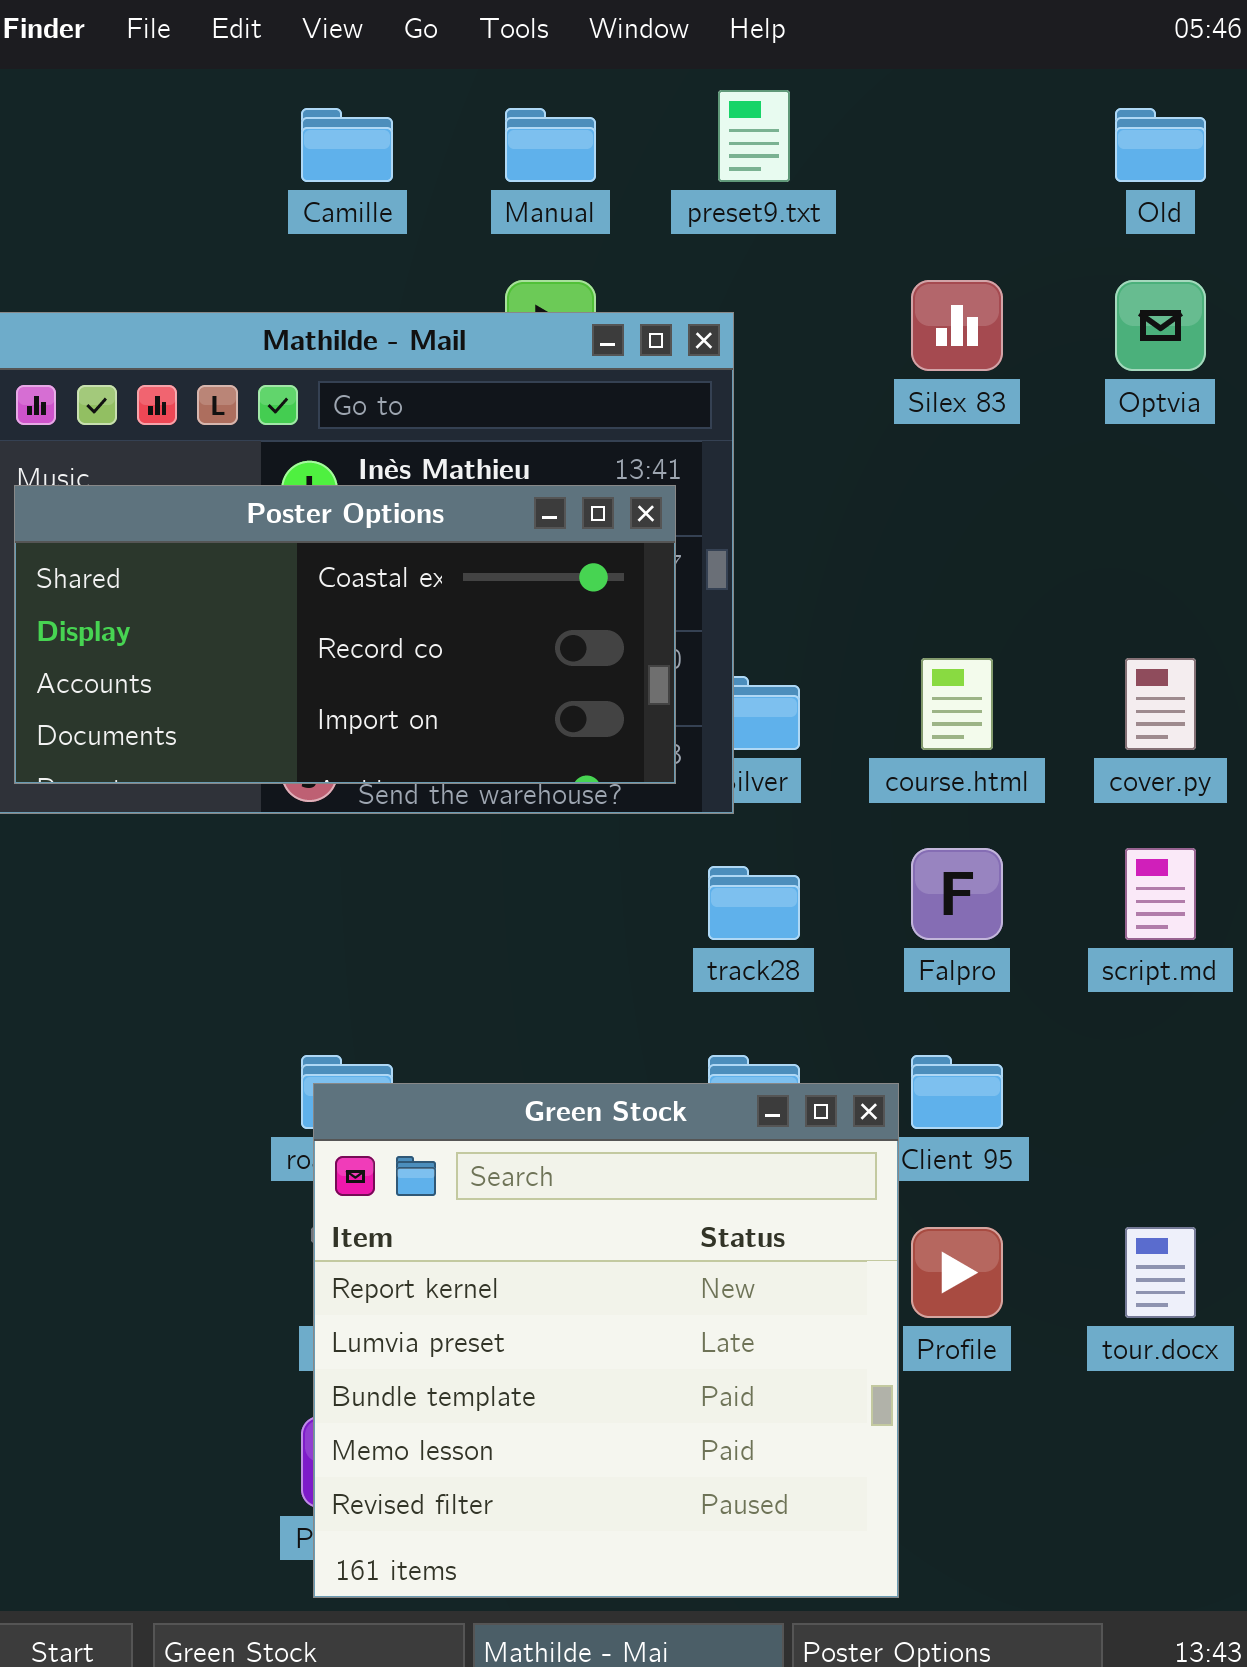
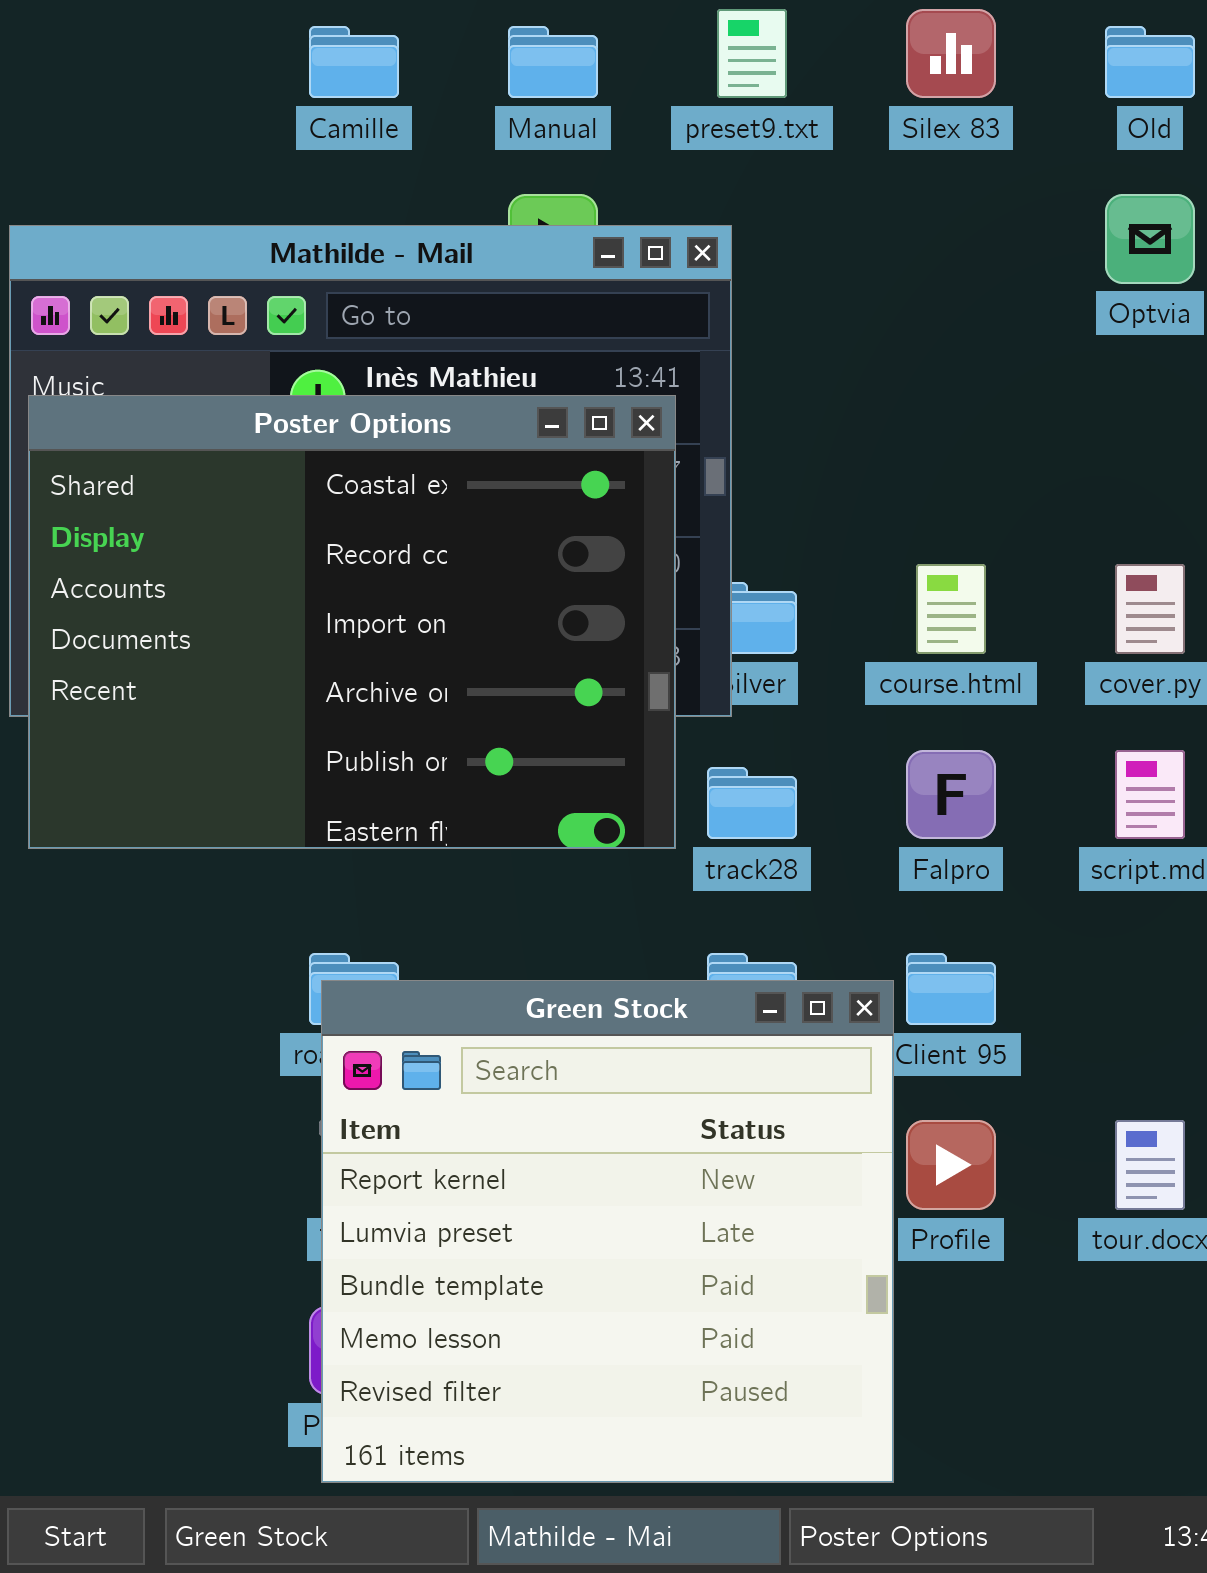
Silex 83: [911,280,1003,371] -> [906,9,996,98], moved
Poster Options: [14,485,676,784] -> [28,395,676,849], resized

